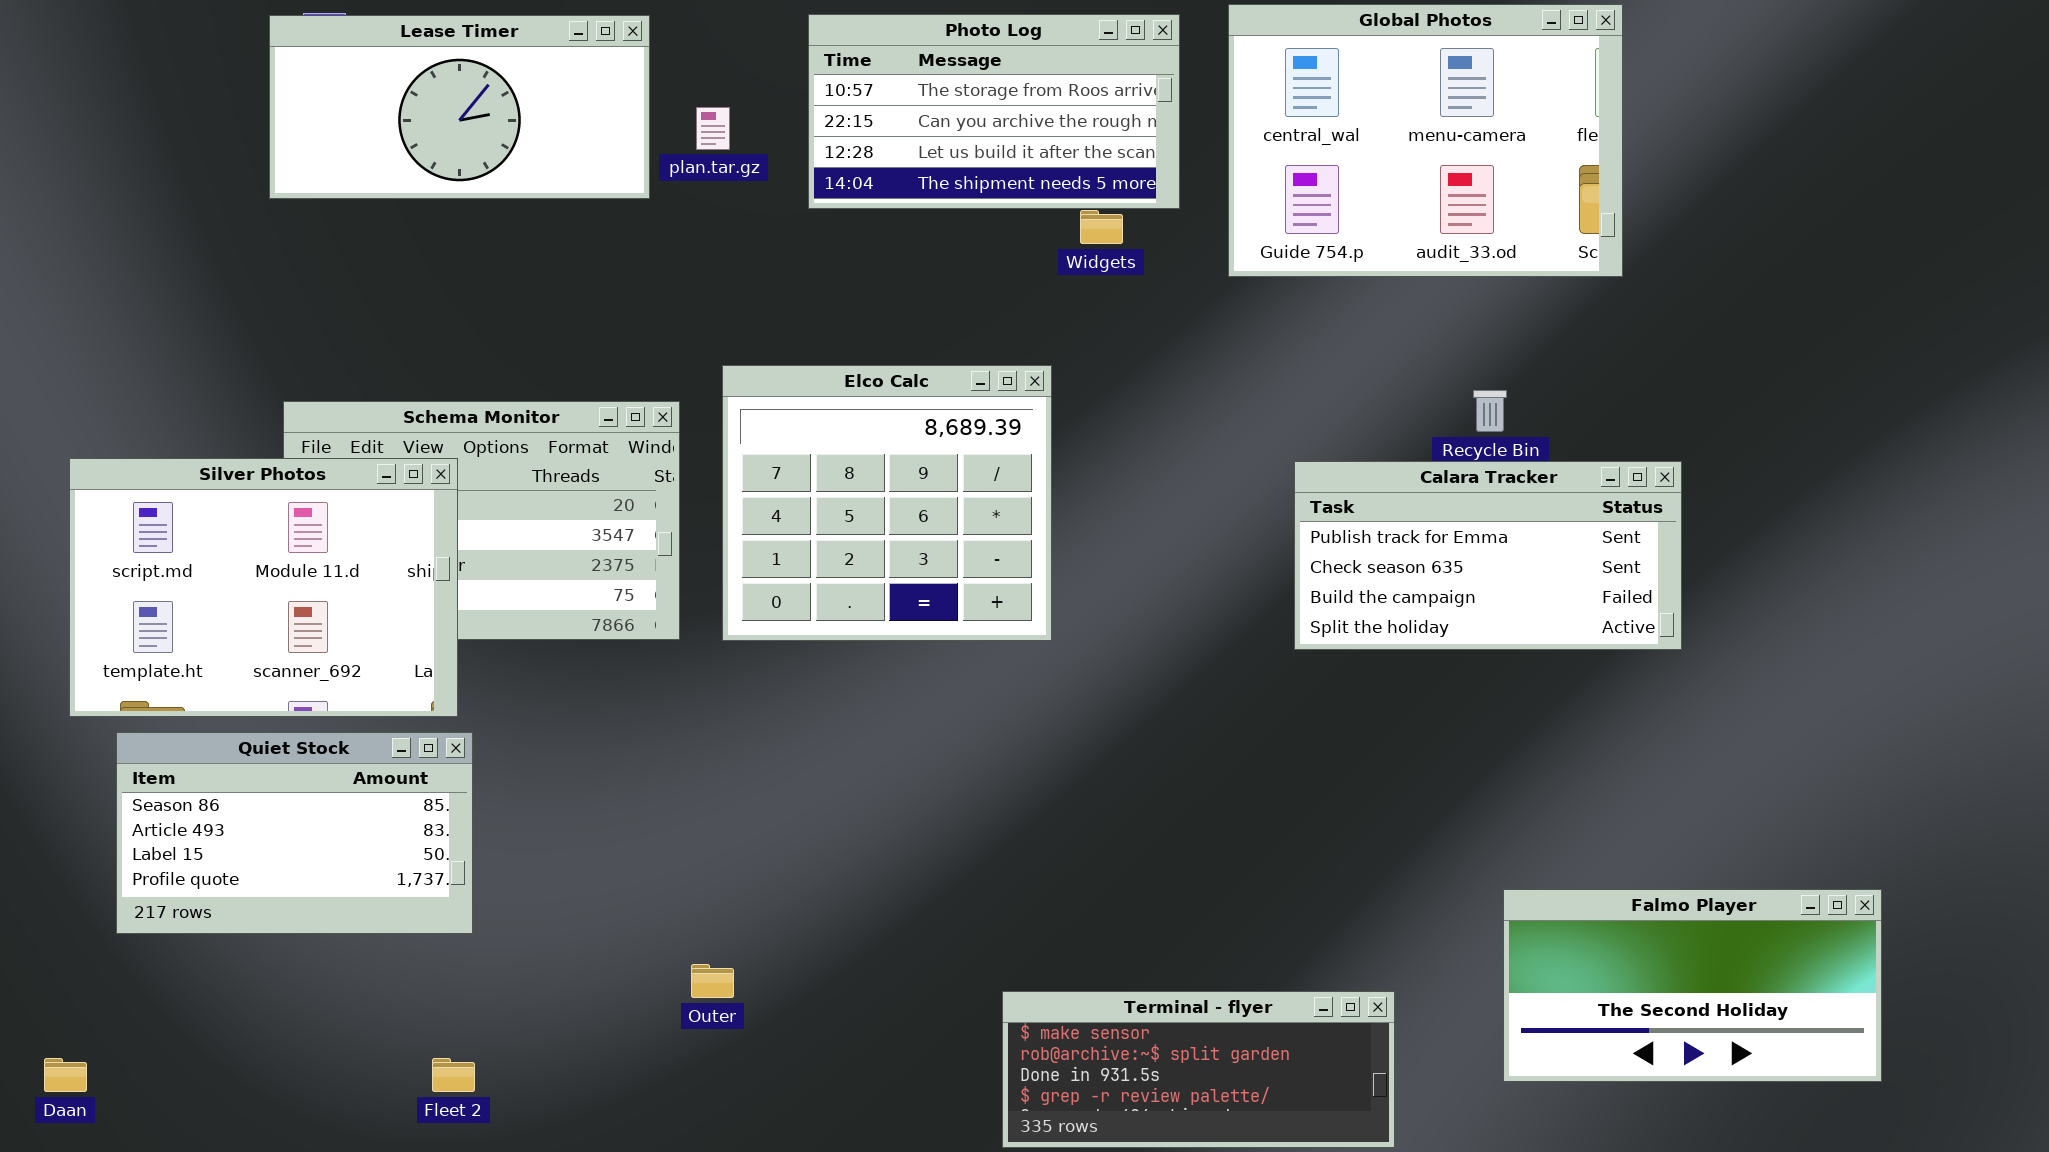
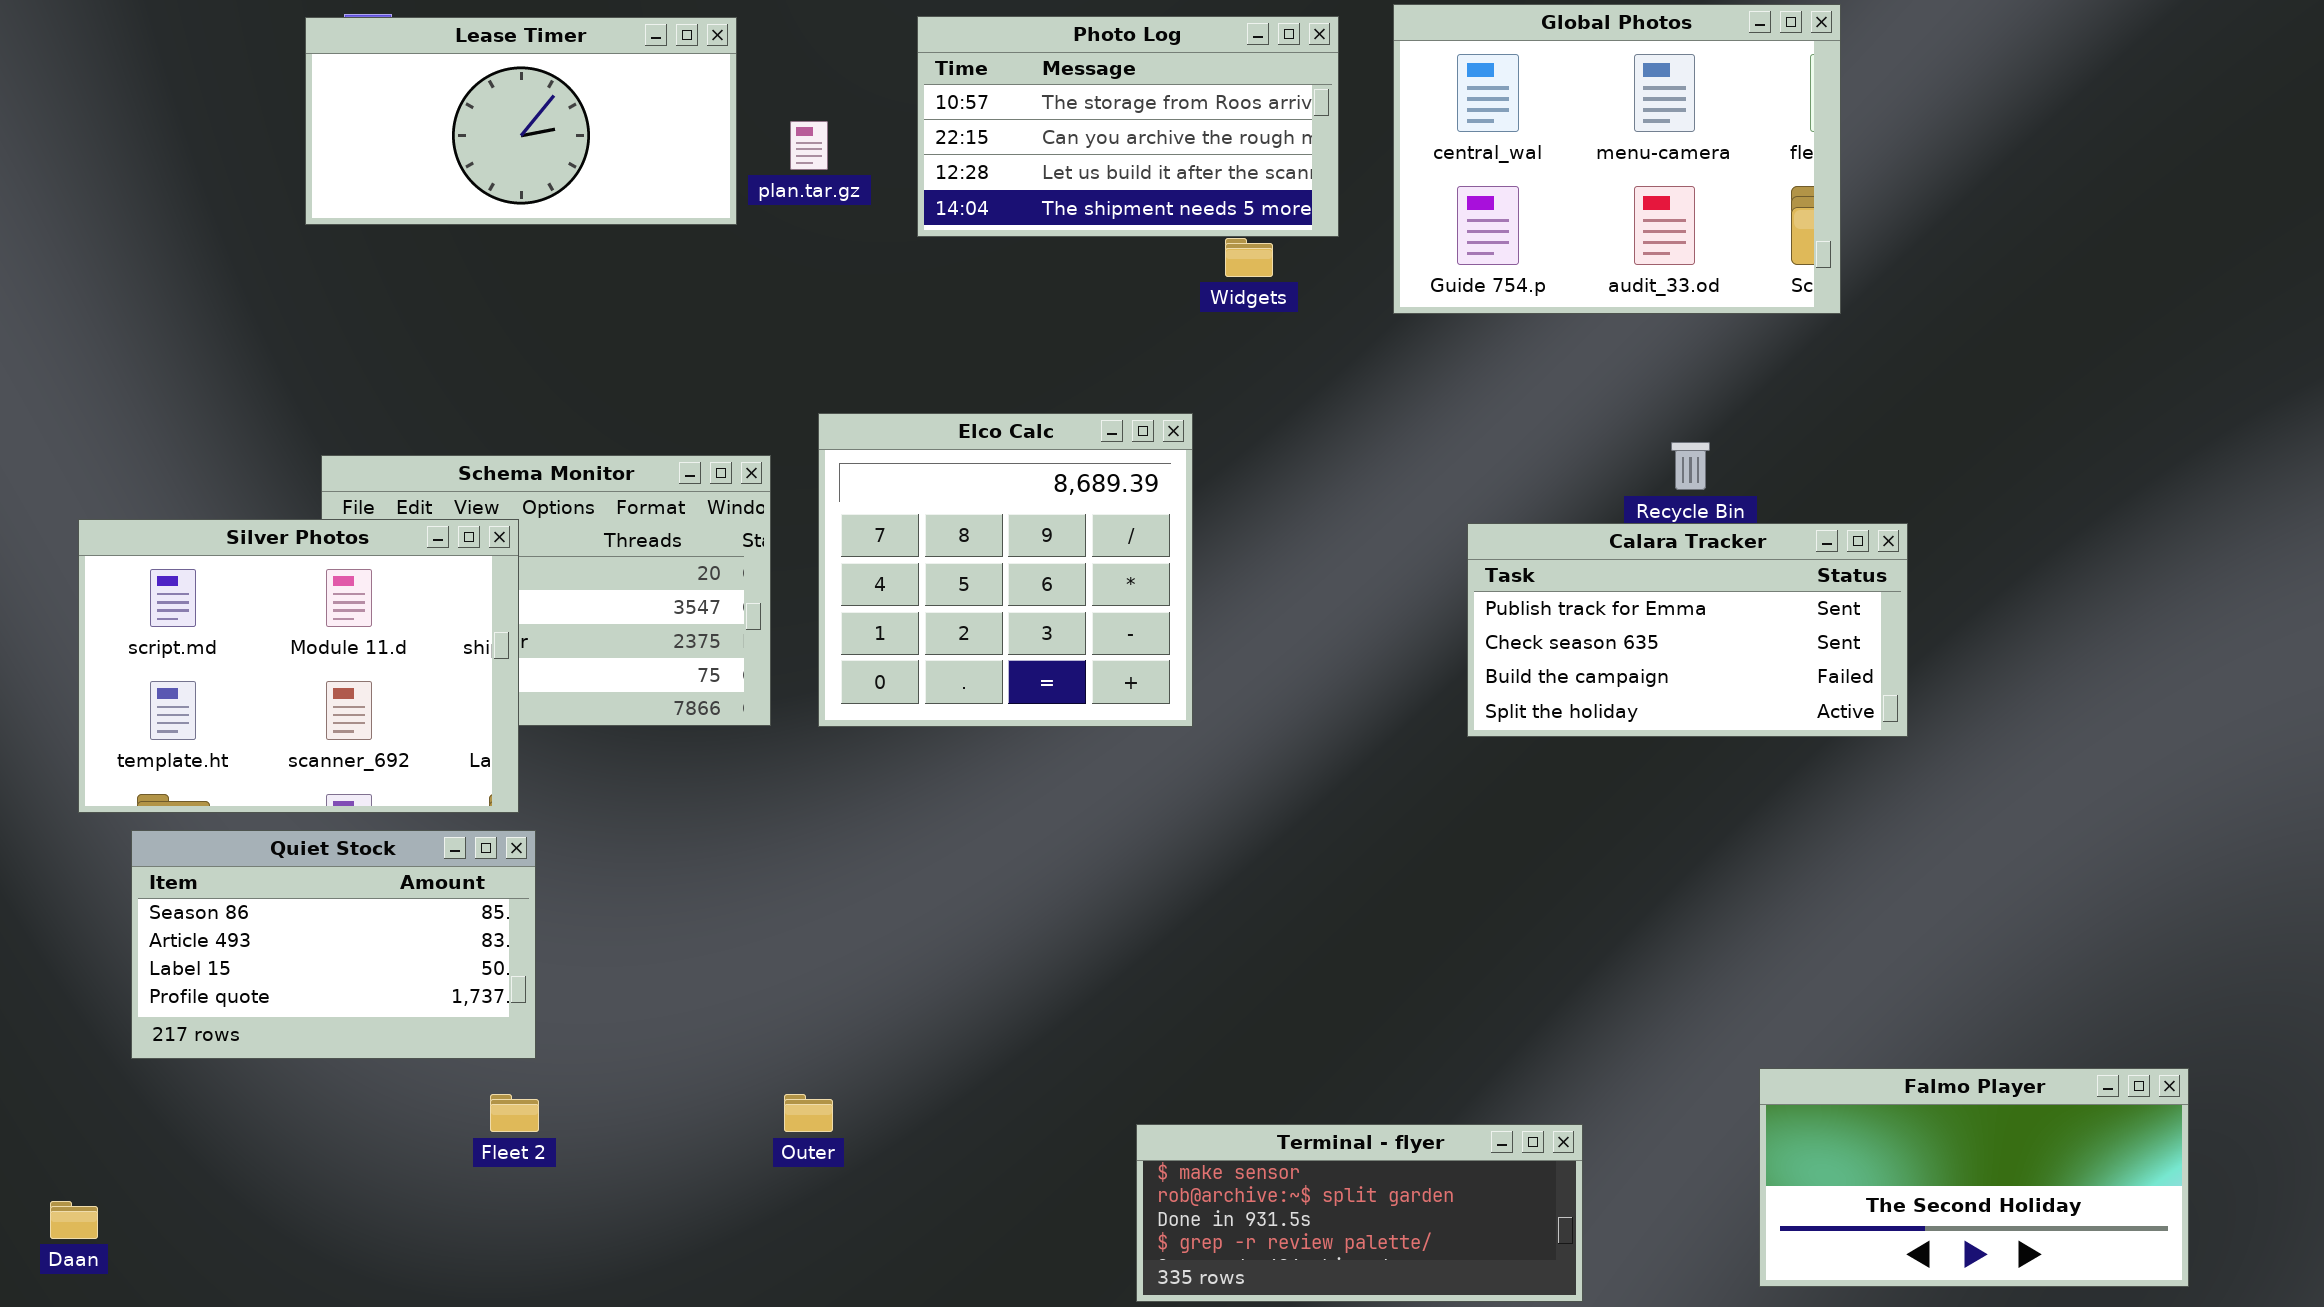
Falmo Player: [1503,889,1882,1082] -> [1759,1068,2189,1287], moved
Fleet 2: [432,1058,475,1092] -> [490,1094,539,1132], moved

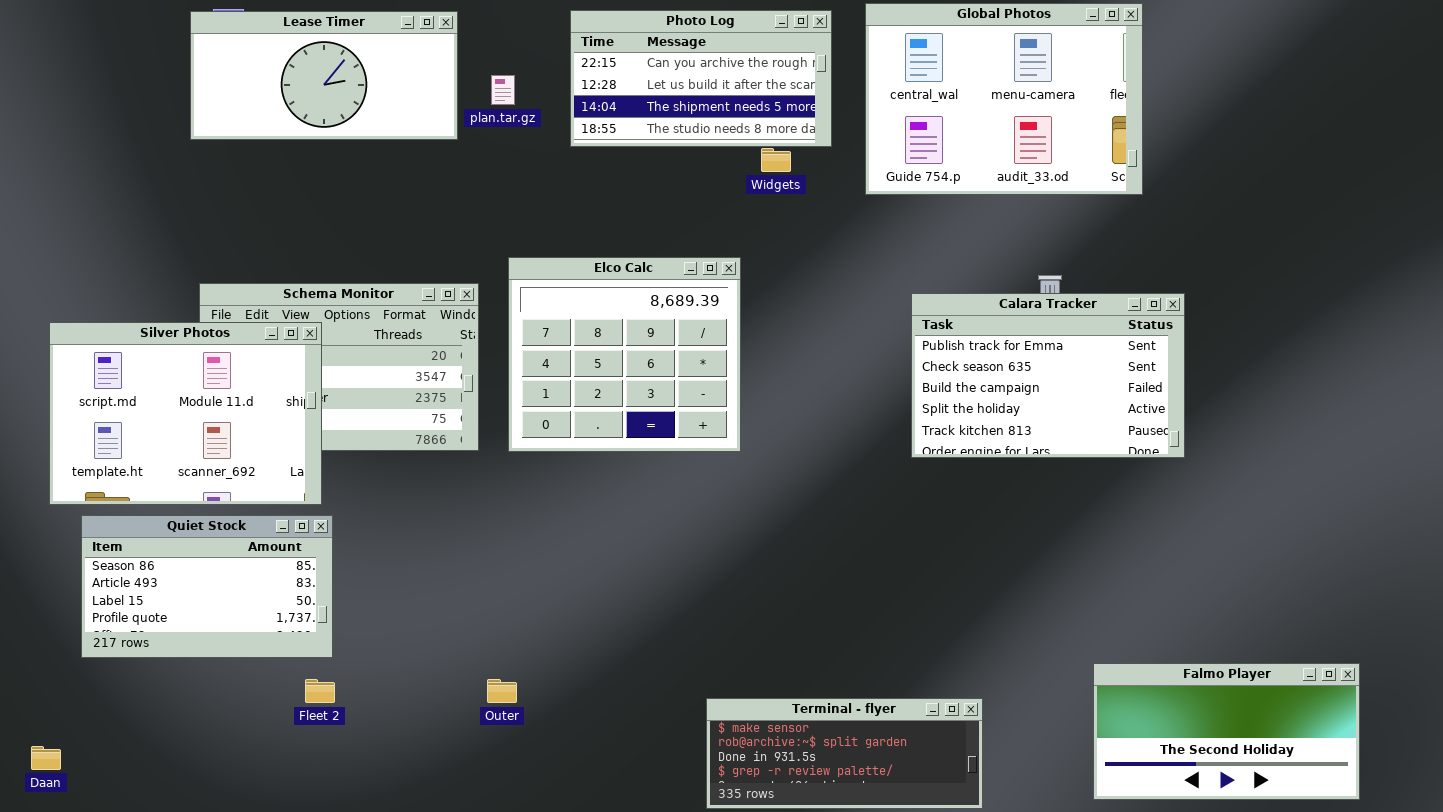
Photo Log: [917,16,1339,237] -> [570,10,832,147], scrolled down 1 row
Calara Tracker: [1467,523,1908,737] -> [911,293,1185,458], resized

